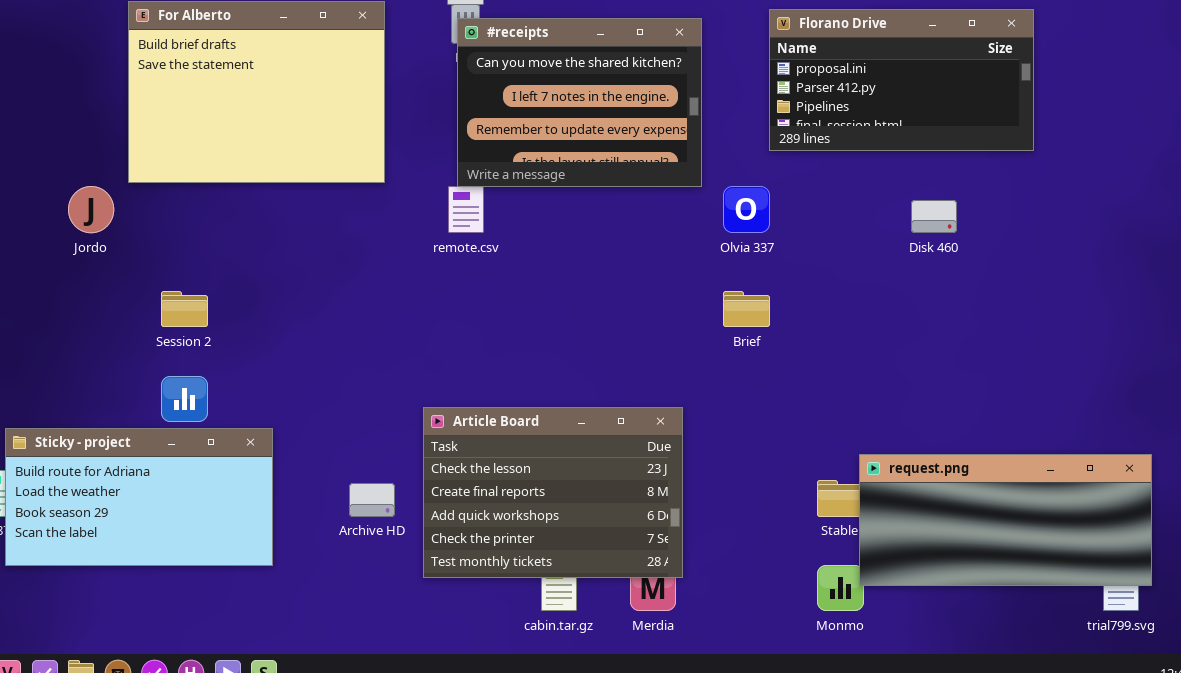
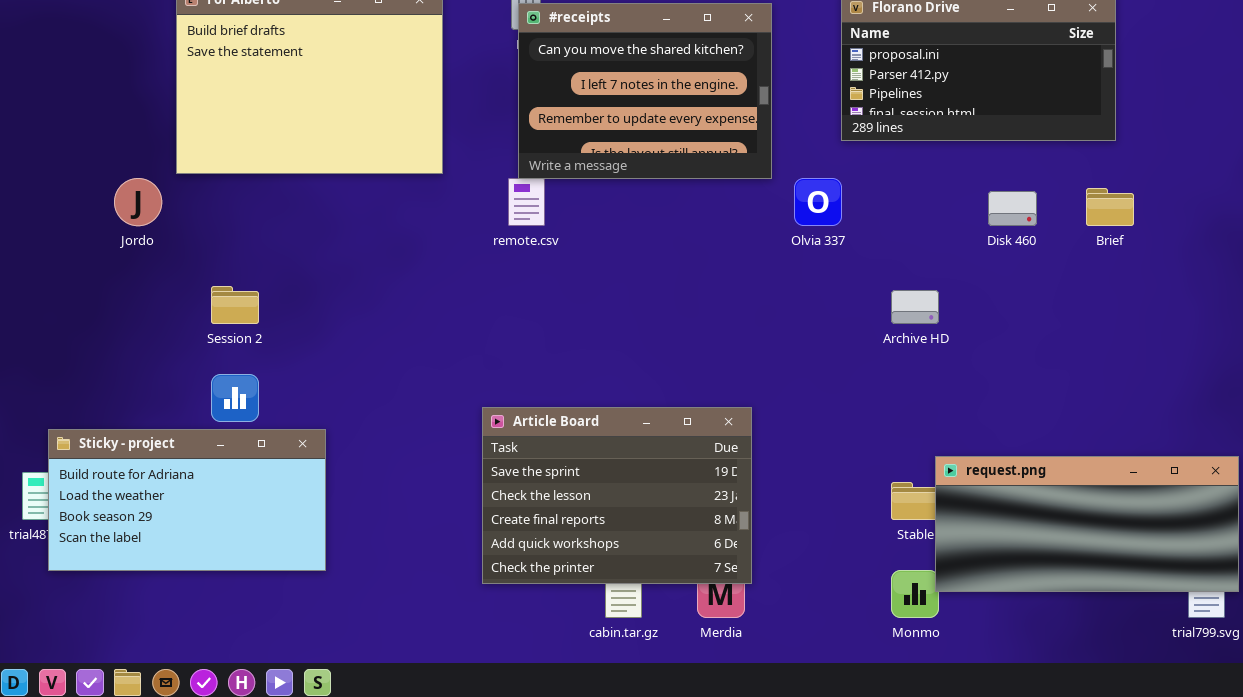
Brief: [723,291,770,327] -> [1086,188,1134,226], moved
Article Board: [423,407,683,578] -> [482,407,752,584], scrolled up 1 row
Archive HD: [349,483,395,517] -> [891,290,939,324], moved

